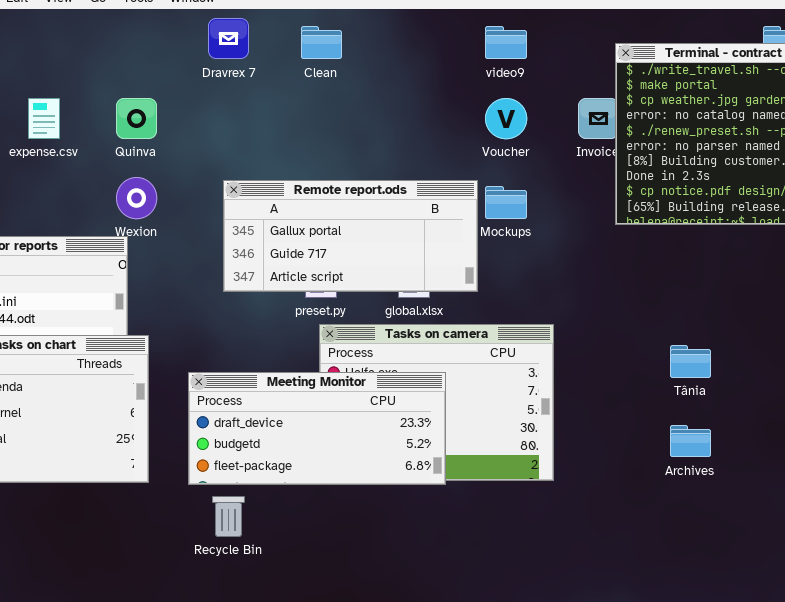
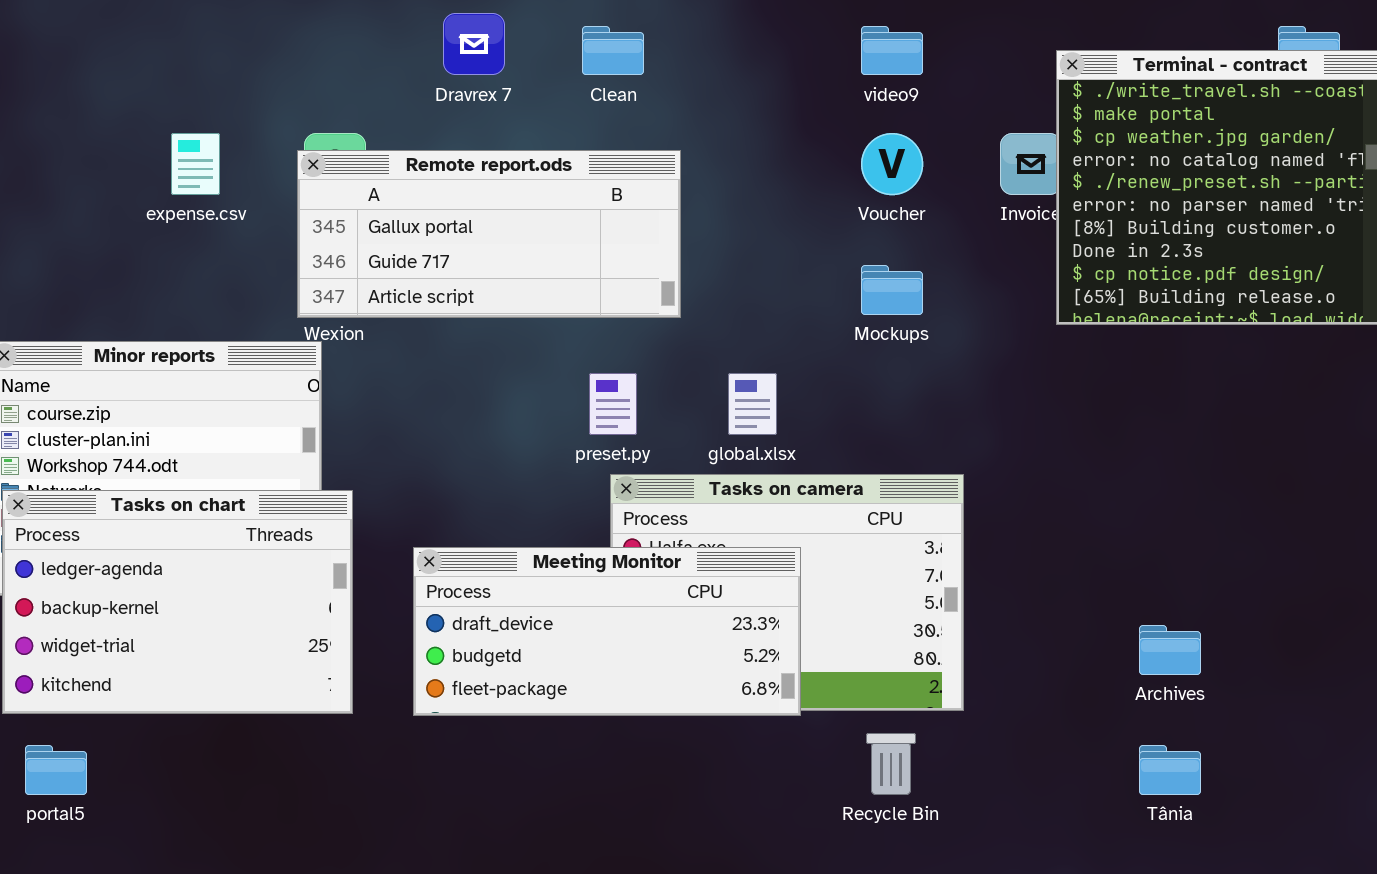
Remote report.ods: [223,180,478,292] -> [297,150,681,318], moved
Tânia: [670,345,711,378] -> [1139,745,1201,795], moved
Recycle Bin: [212,496,245,537] -> [866,733,916,795], moved

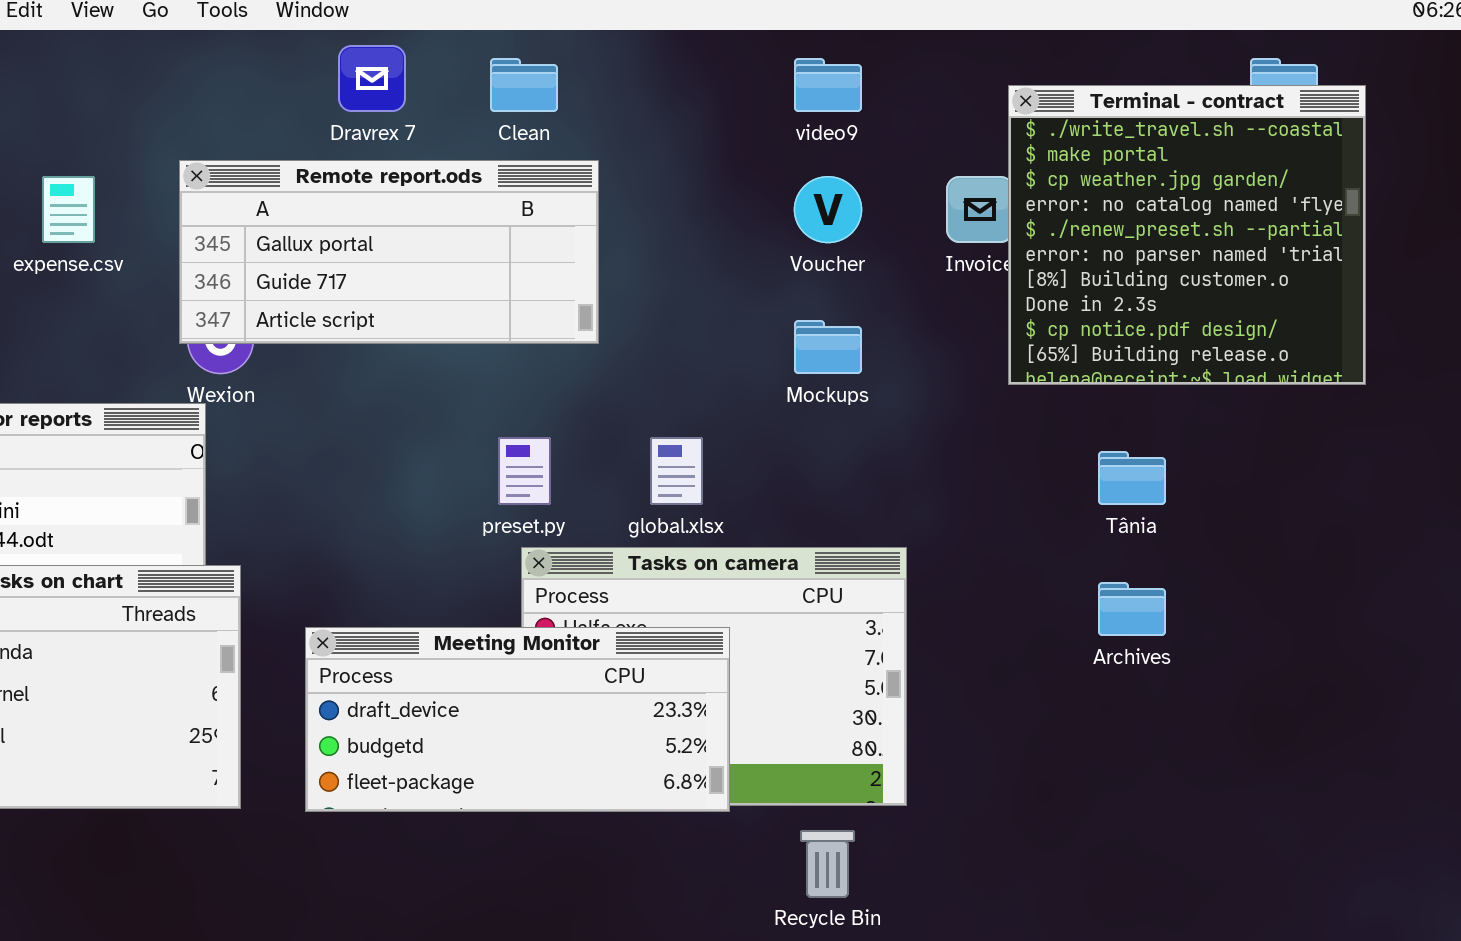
Remote report.ods: [297,150,681,318] -> [179,160,599,344], moved
Archives: [1139,625,1201,675] -> [1098,582,1166,636], moved
Tânia: [1139,745,1201,795] -> [1098,451,1166,505], moved

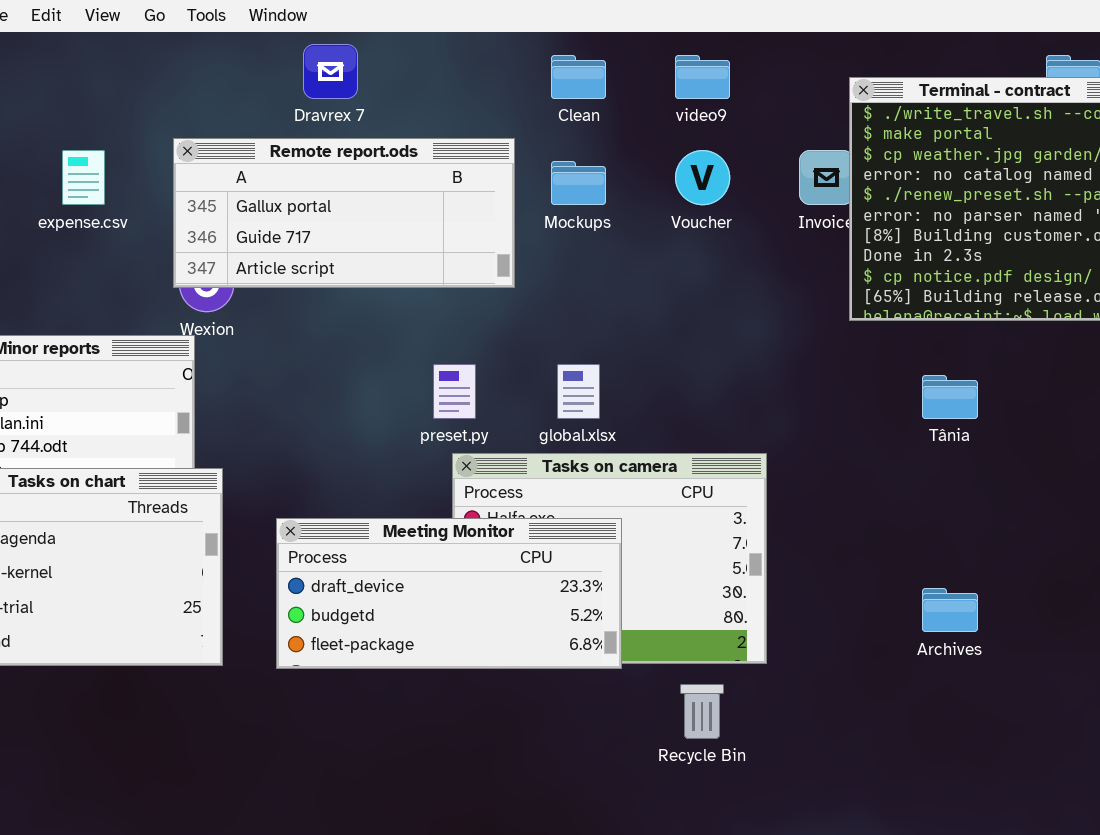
Clean: [490,58,558,112] -> [551,55,606,99], moved
Mockups: [794,320,862,374] -> [551,161,606,205], moved
Archives: [1098,582,1166,636] -> [922,588,978,632], moved

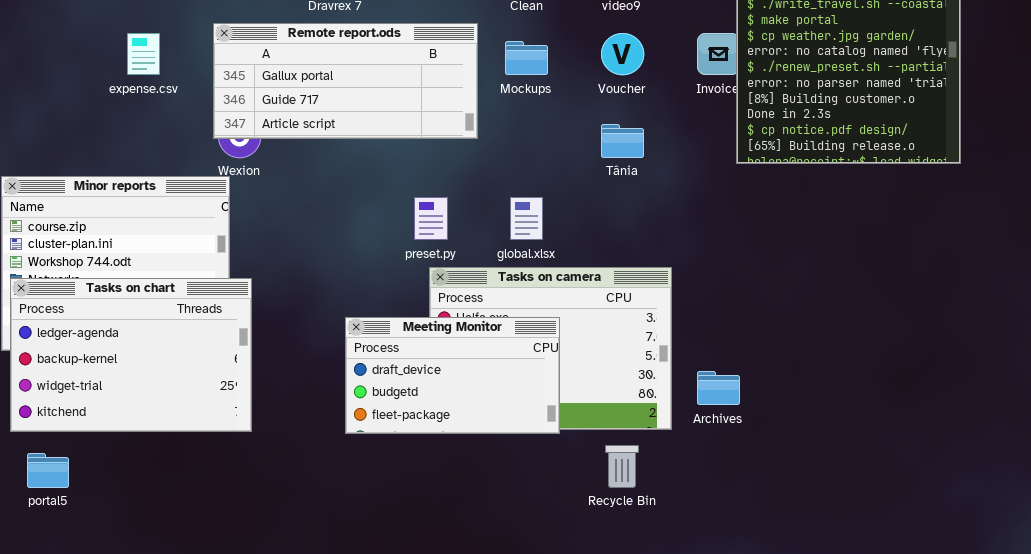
Tânia: [922,375,978,419] -> [601,124,644,158], moved
Meeting Monitor: [276,518,622,669] -> [345,317,560,434], resized
Archives: [922,588,978,632] -> [697,371,740,405], moved

